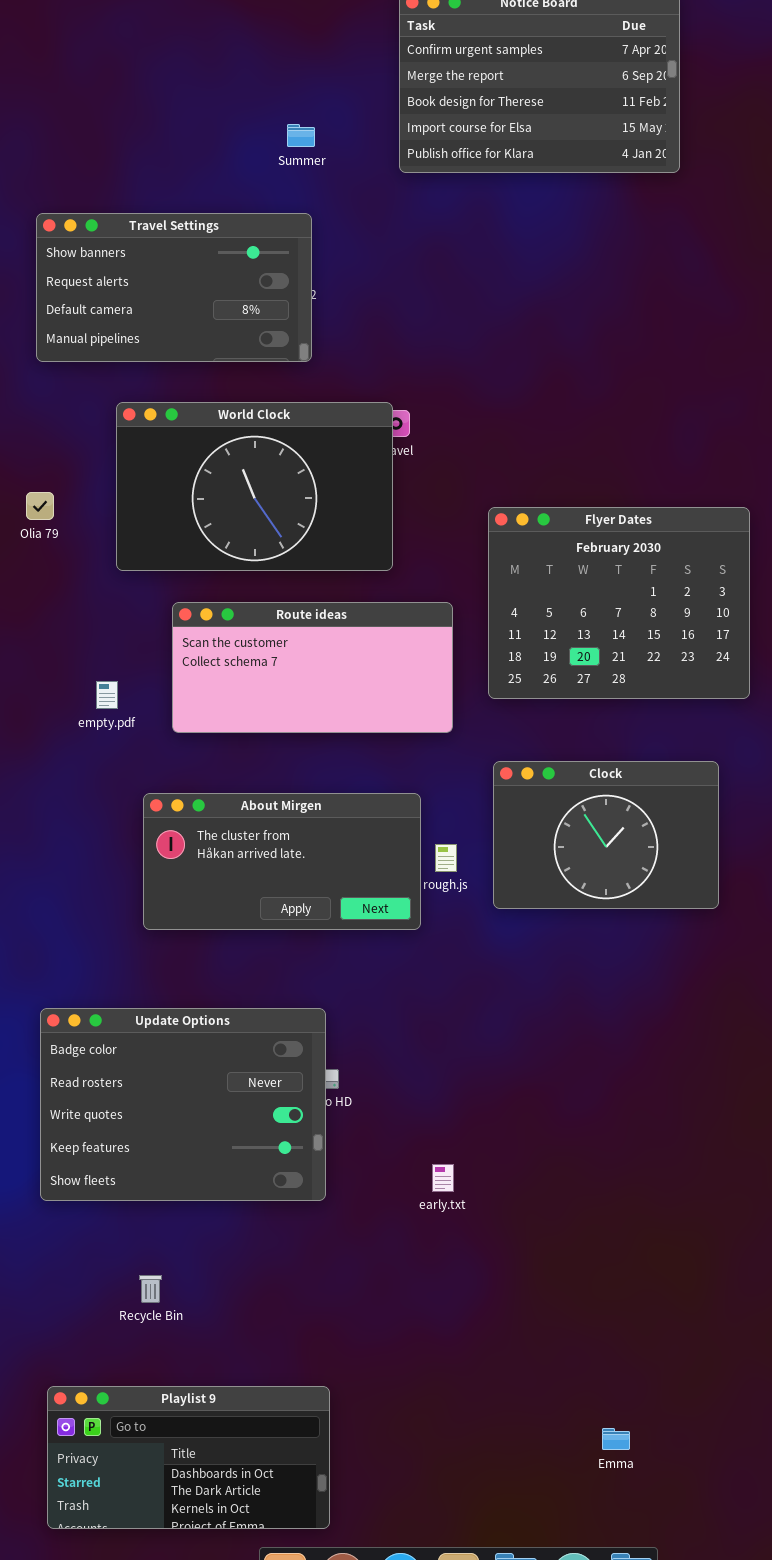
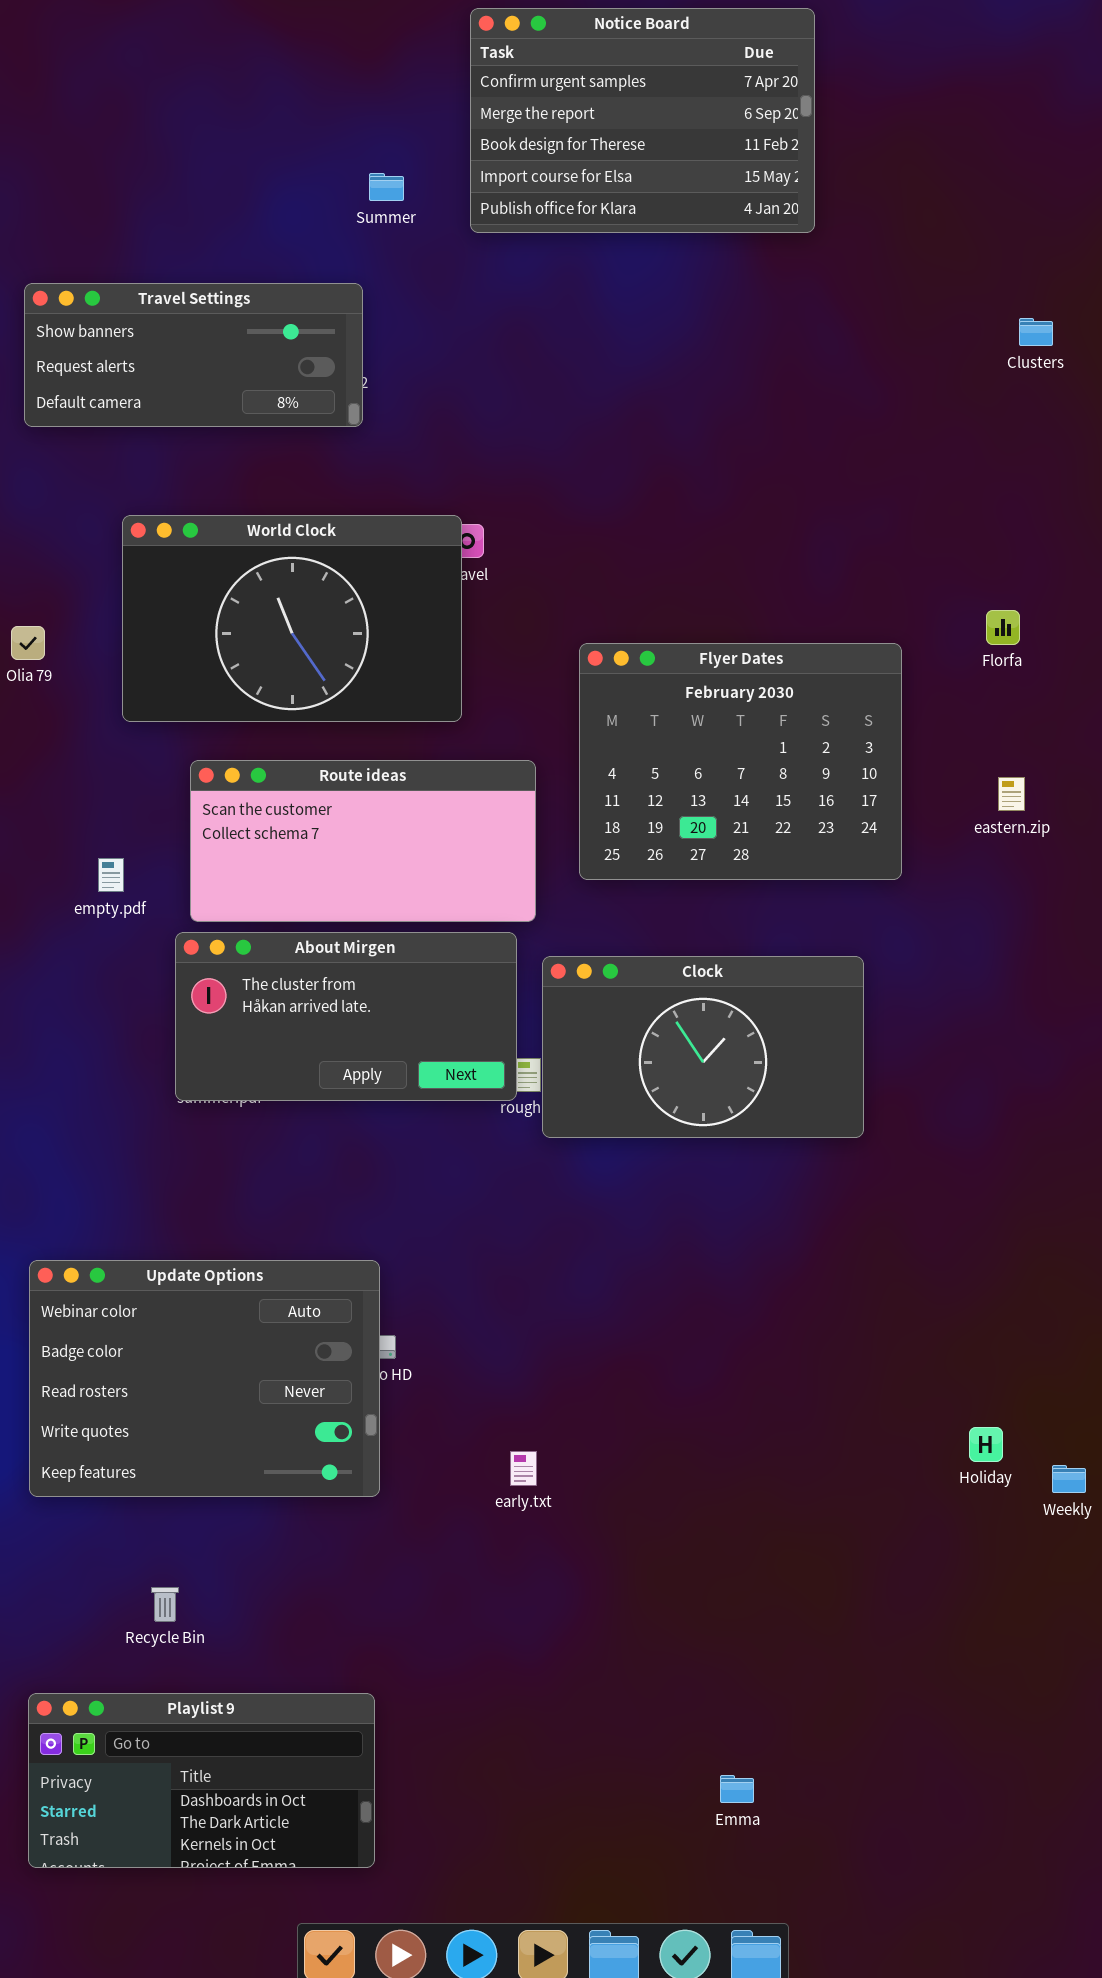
Summer: [287,124,315,147] -> [369,173,404,201], moved
Travel Settings: [36,213,312,362] -> [24,283,363,427], resized
Clock: [493,761,719,909] -> [542,956,864,1138], resized
About Mirgen: [143,793,421,930] -> [175,932,517,1101], moved
Update Options: [40,1008,326,1201] -> [29,1260,380,1497], scrolled up 1 row
Playlist 9: [47,1386,330,1529] -> [28,1693,375,1868], moved

